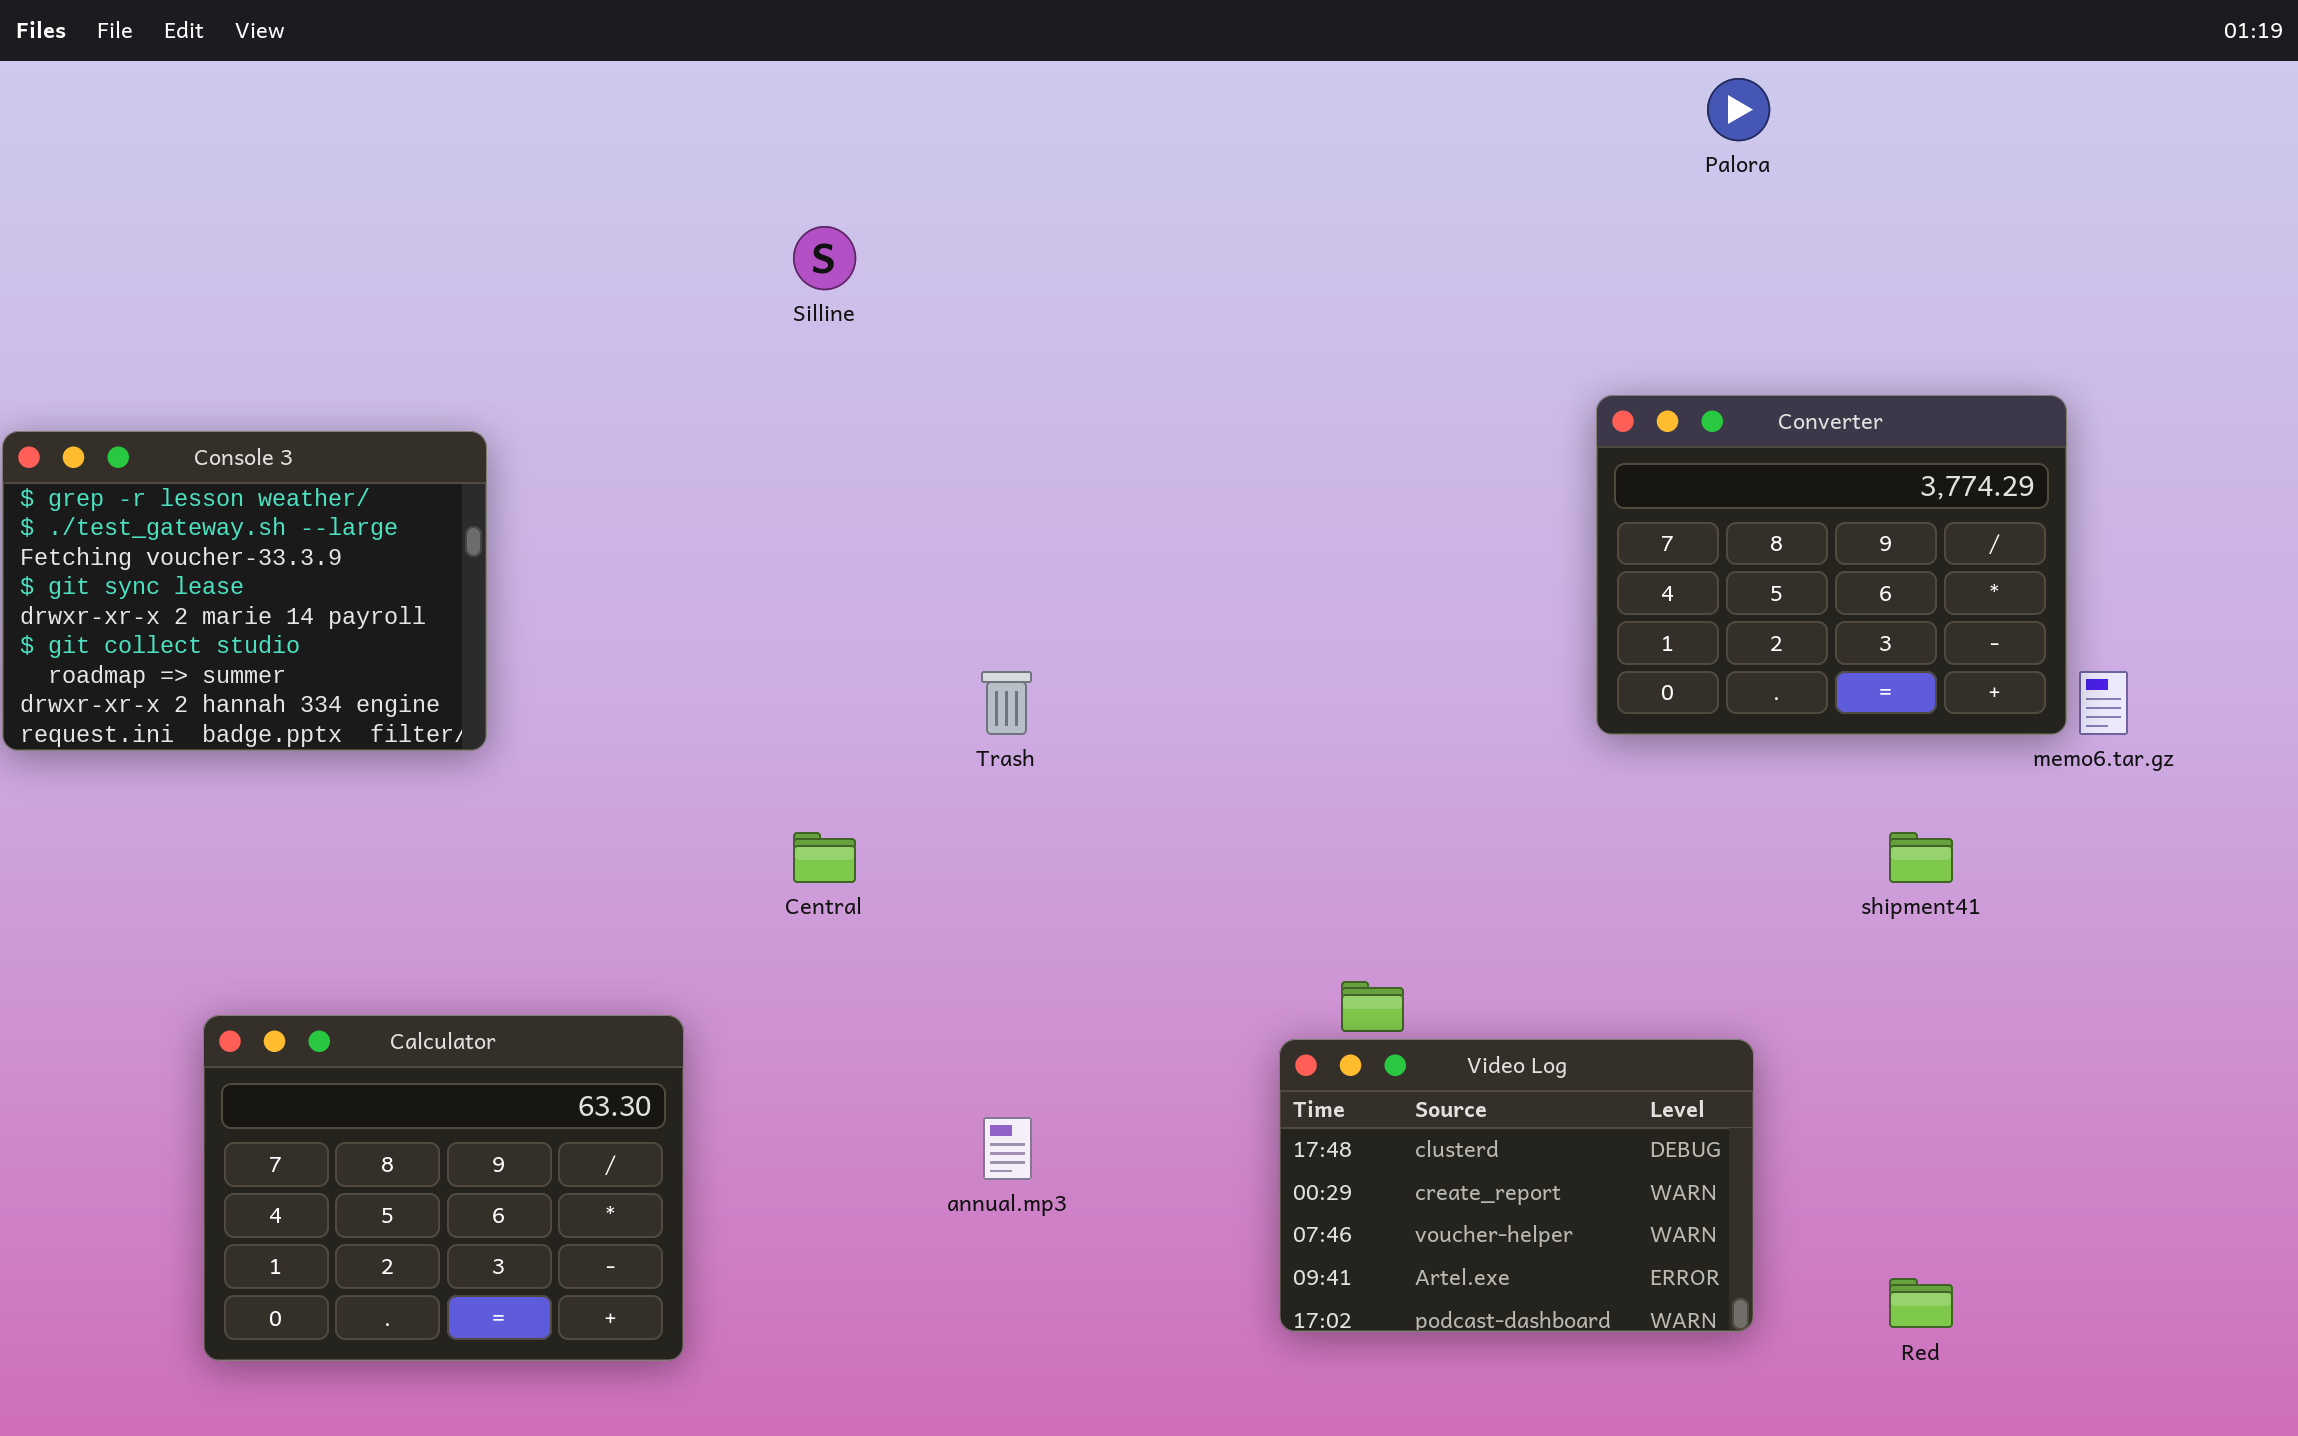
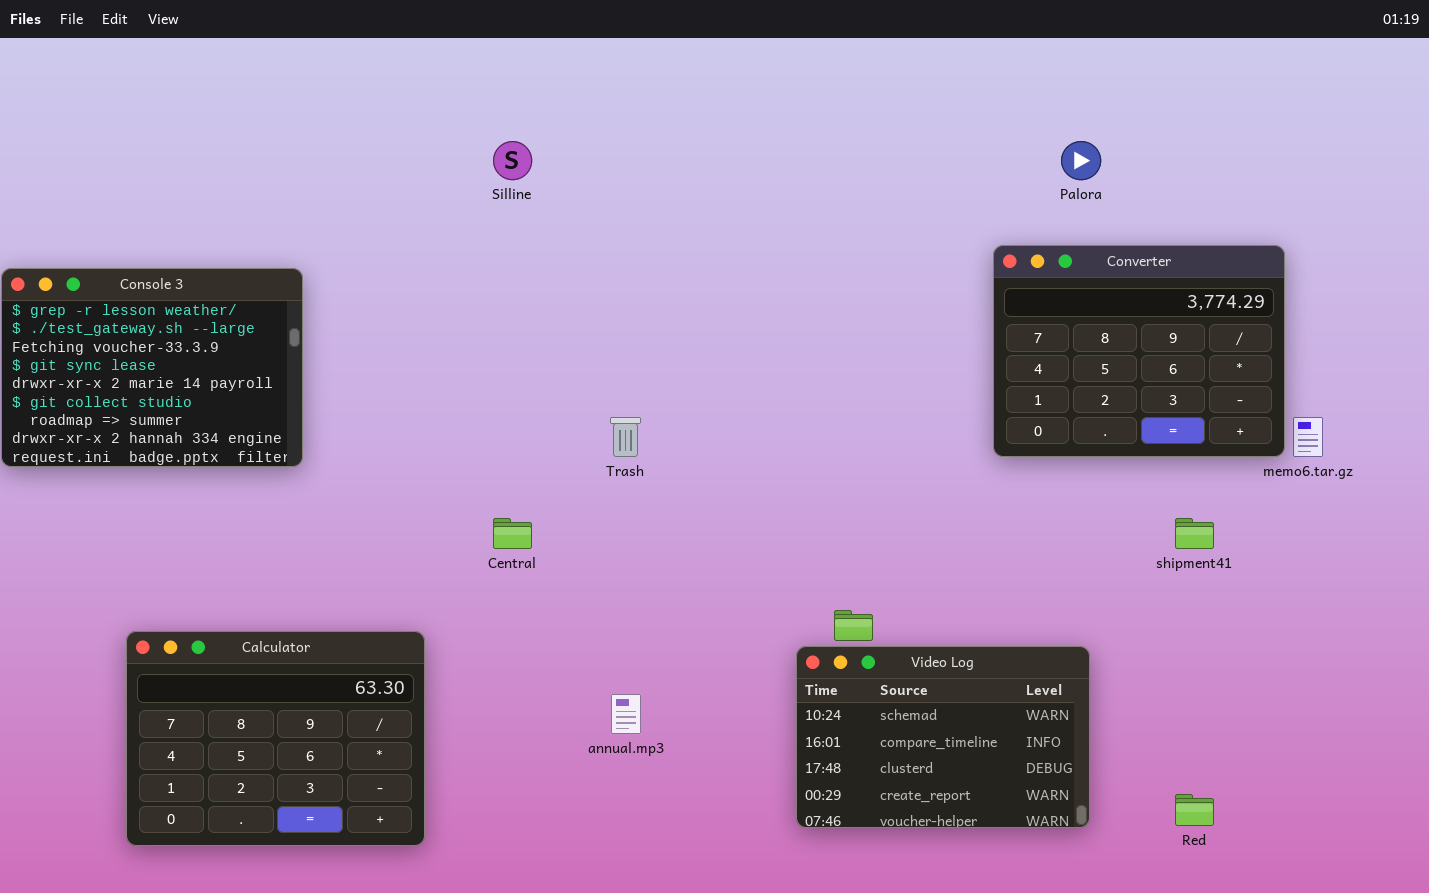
Palora: [1707,78,1770,141] -> [1061,141,1101,180], moved
Video Log: [1279,1039,1754,1332] -> [796,646,1090,828], scrolled up 2 rows

